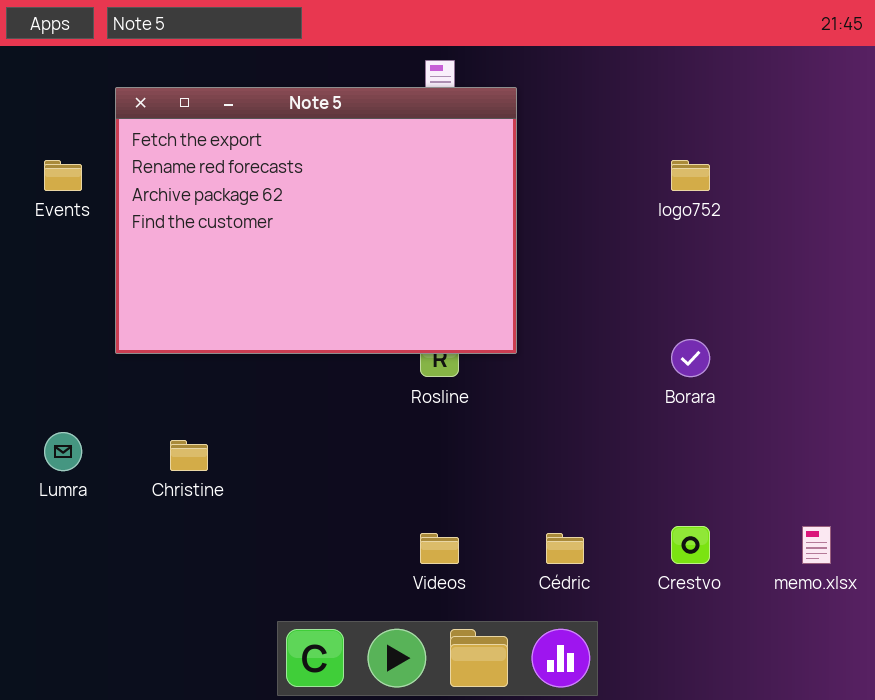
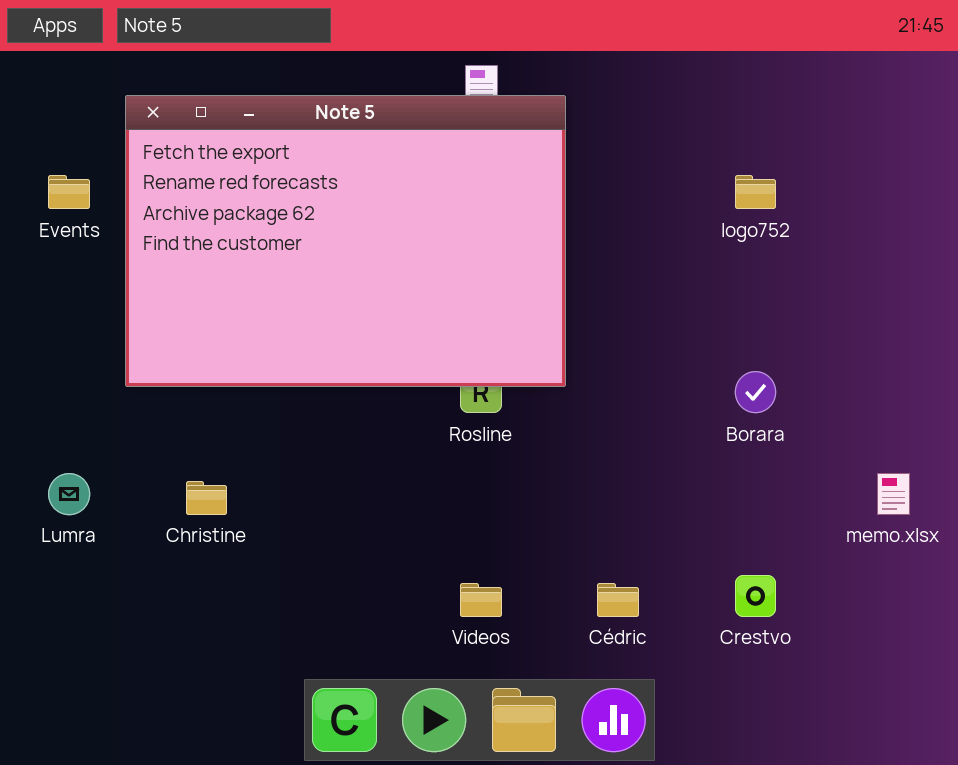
memo.xlsx: [802,526,831,564] -> [877,473,910,515], moved

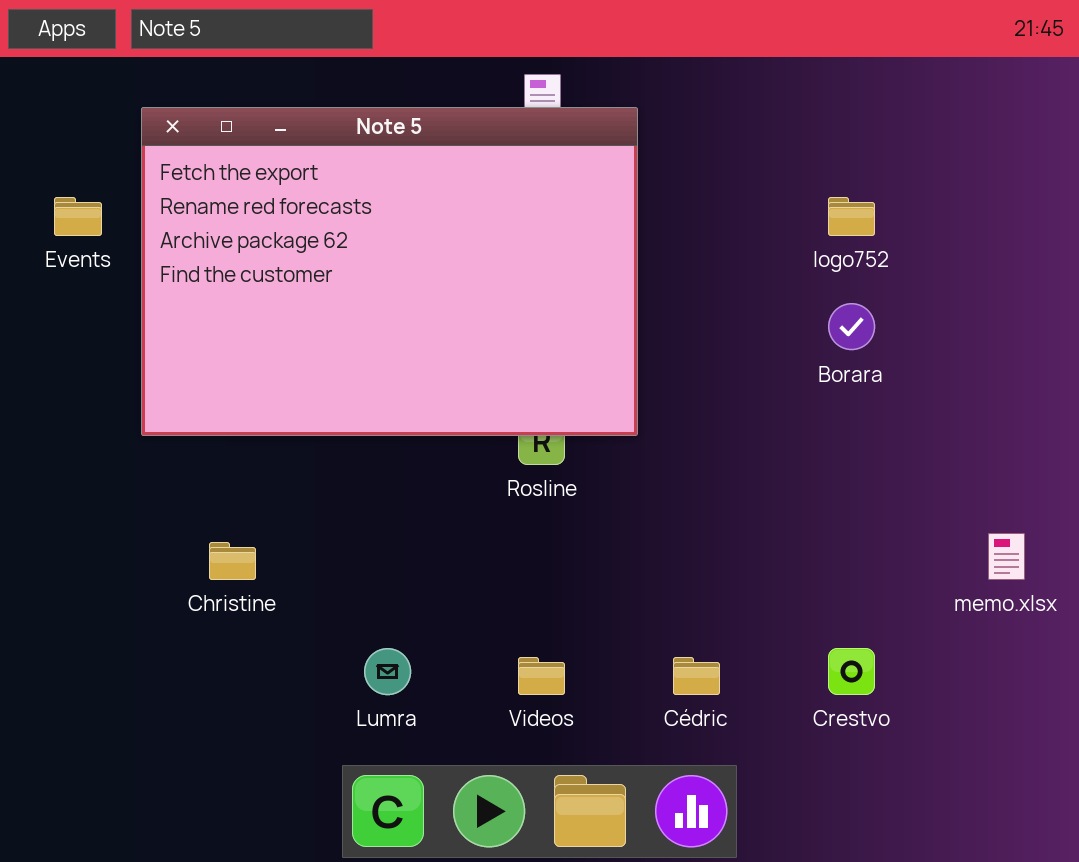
Borara: [735,371,776,413] -> [828,303,875,350], moved
Lumra: [48,473,90,515] -> [364,648,411,695], moved

